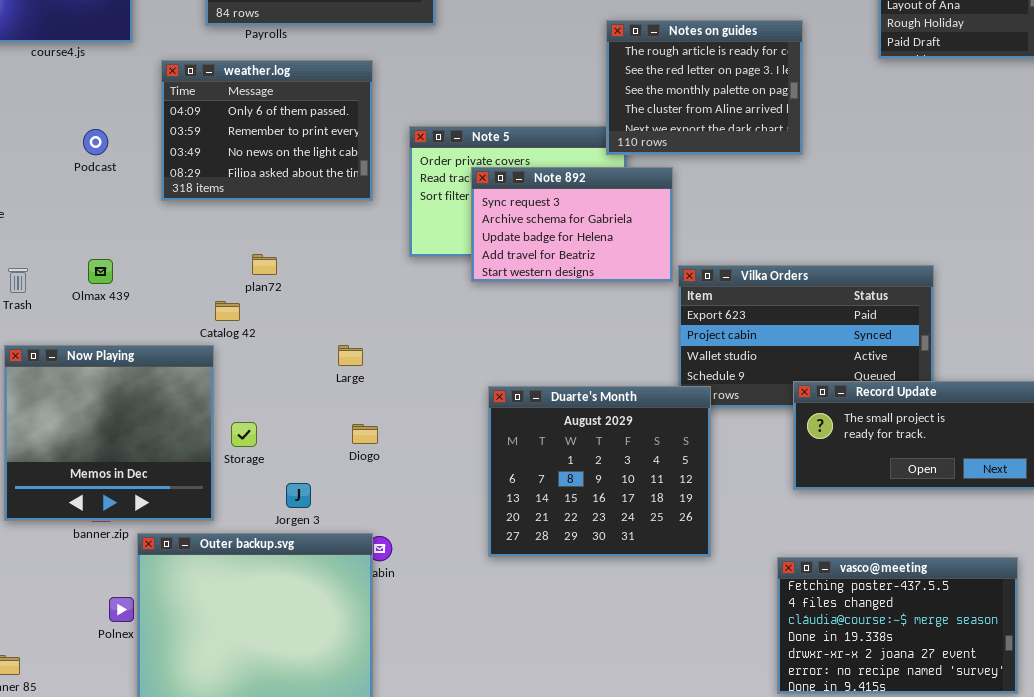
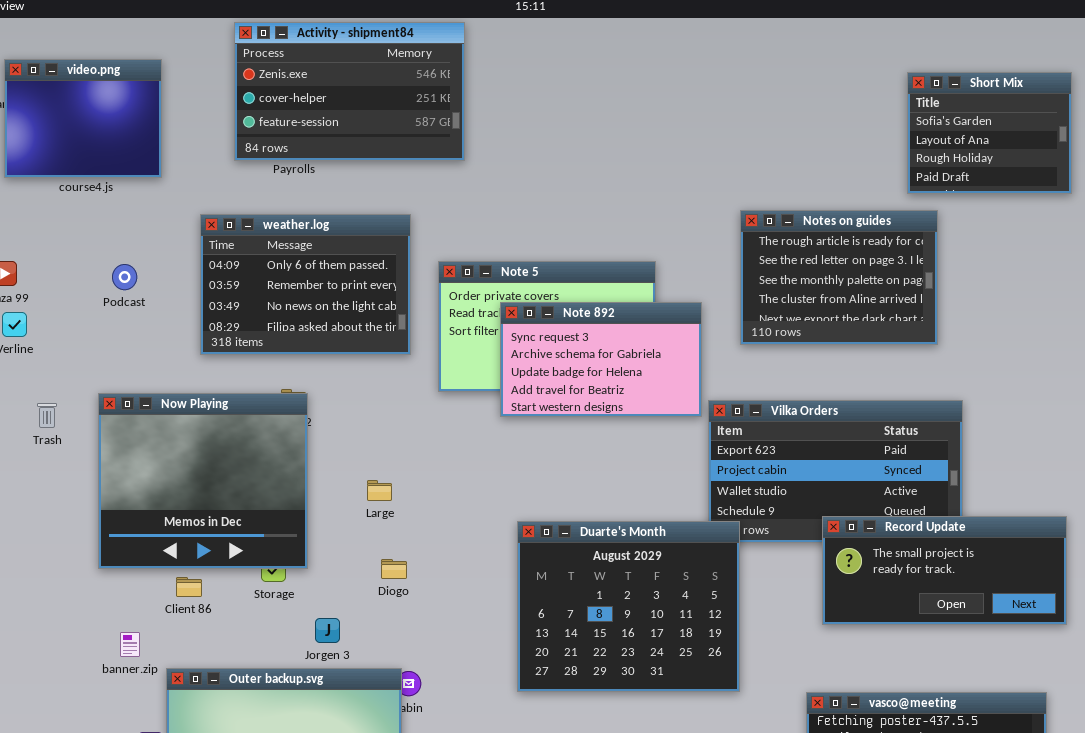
Notes on guides: [606,20,803,155] -> [740,210,938,345], moved
weather.log: [161,60,373,201] -> [200,214,411,355], moved
Now Playing: [4,345,214,521] -> [98,393,308,569], moved

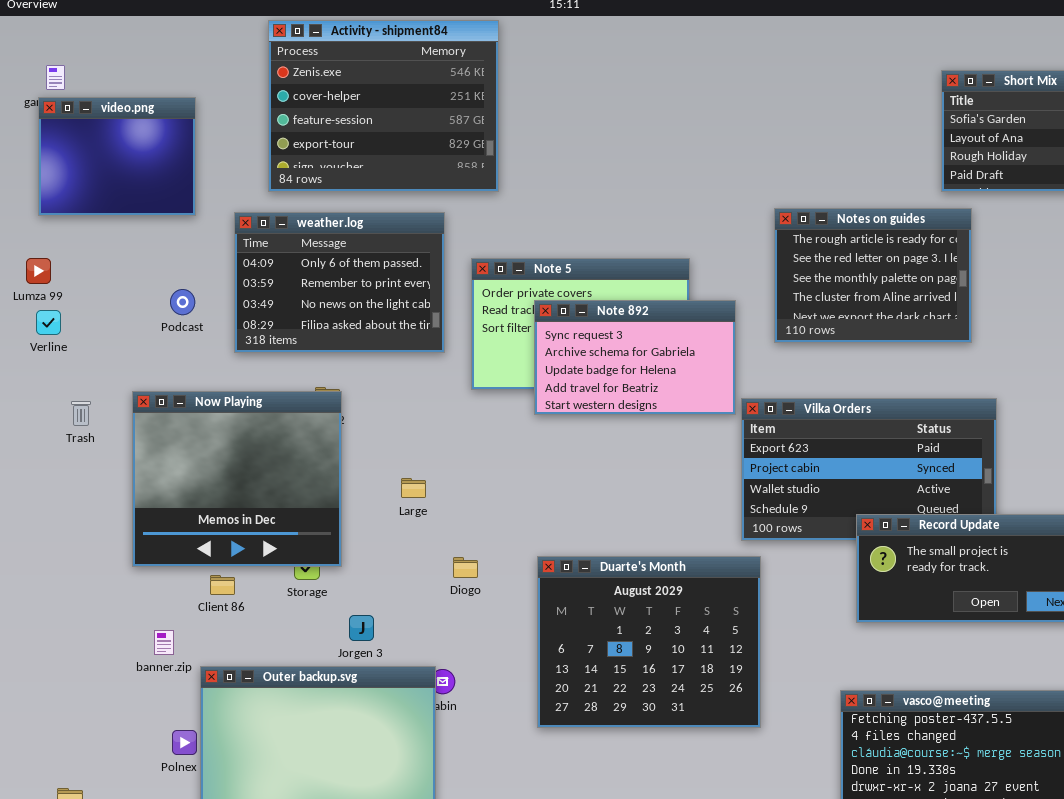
Activity - shipment84: [234,22,465,161] -> [268,20,499,192], resized
video.png: [4,59,162,178] -> [38,97,196,216], moved
Podcast: [112,264,137,290] -> [170,289,195,315], moved
Duarte's Month: [517,521,740,692] -> [537,556,761,728], moved
Diogo: [381,559,407,579] -> [453,557,478,578], moved

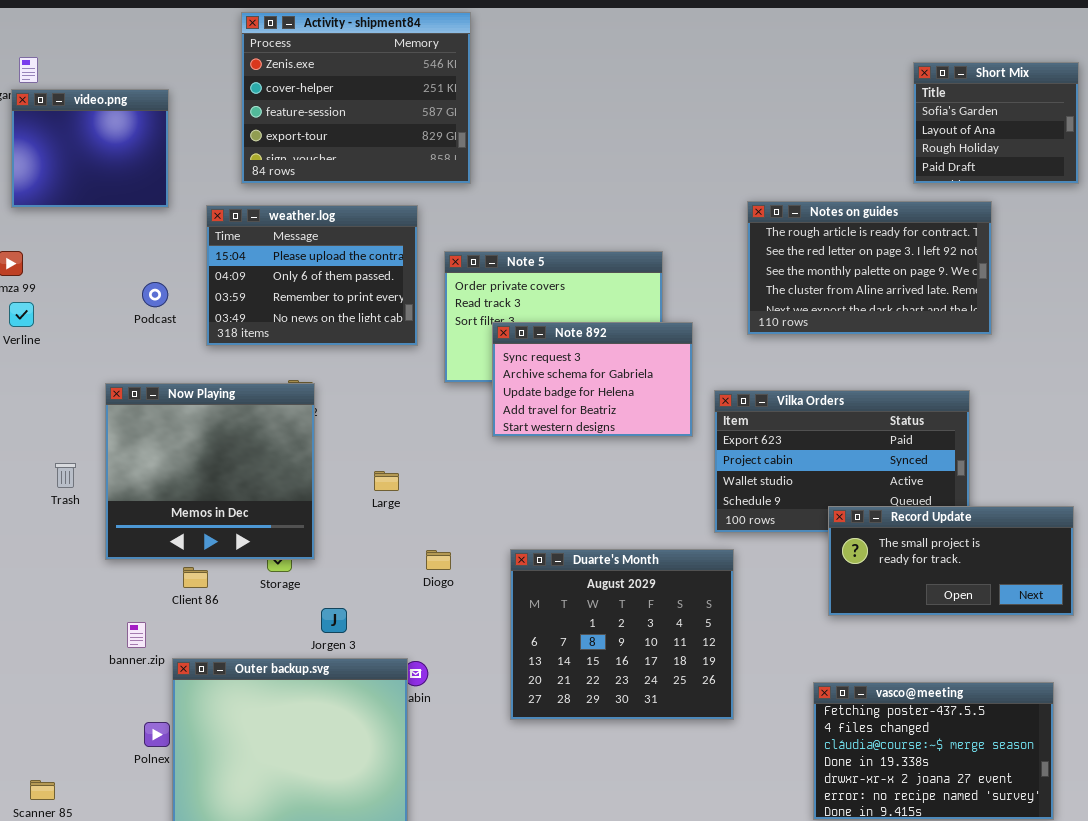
Notes on guides: [774,208,972,343] -> [747,201,992,335], resized
weather.log: [234,212,445,353] -> [206,205,418,346], scrolled up 1 row
Note 892: [534,300,736,415] -> [492,322,693,437], moved
Trash: [71,401,91,426] -> [55,463,76,488], moved

